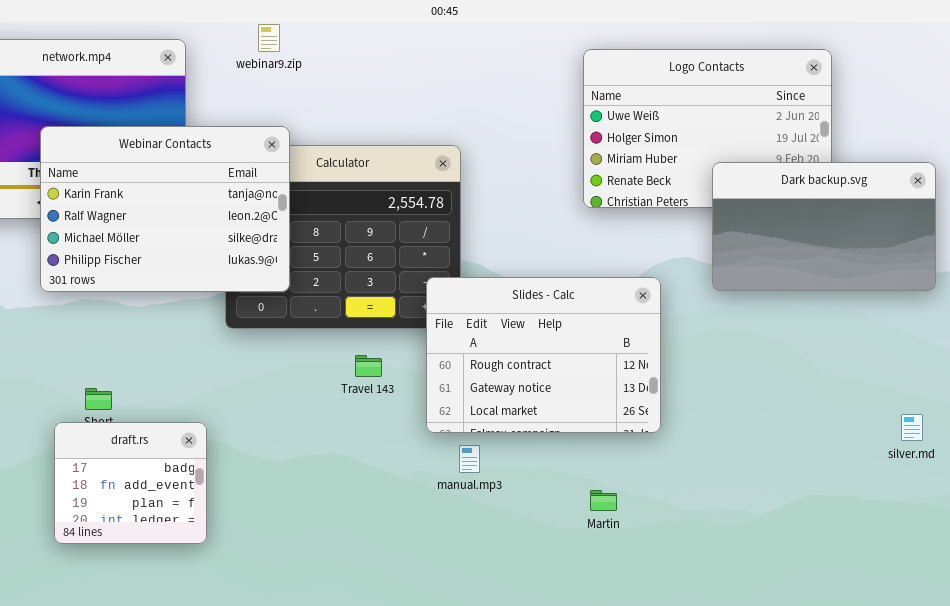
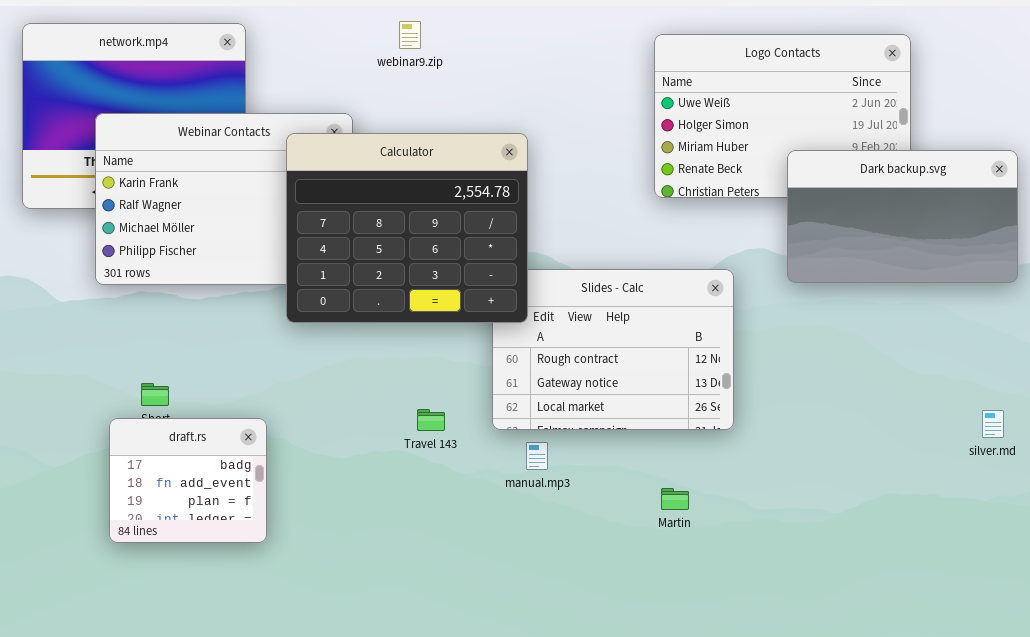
webinar9.zip: [258,24,280,52] -> [399,21,421,49], moved
Calculator: [225,145,461,329] -> [286,133,528,323], raised
Travel 143: [355,355,382,377] -> [417,409,445,431], moved

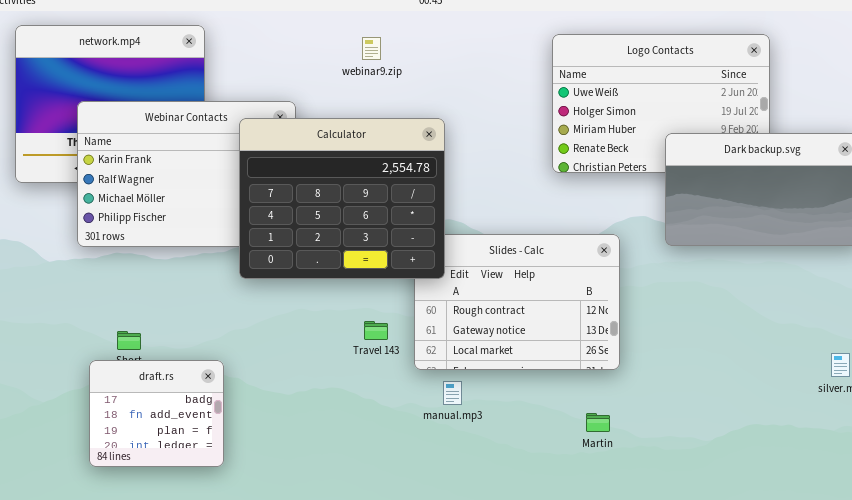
webinar9.zip: [399,21,421,49] -> [362,37,381,60], moved
Travel 143: [417,409,445,431] -> [364,321,388,340], moved
Martin: [661,488,689,510] -> [586,413,610,432], moved

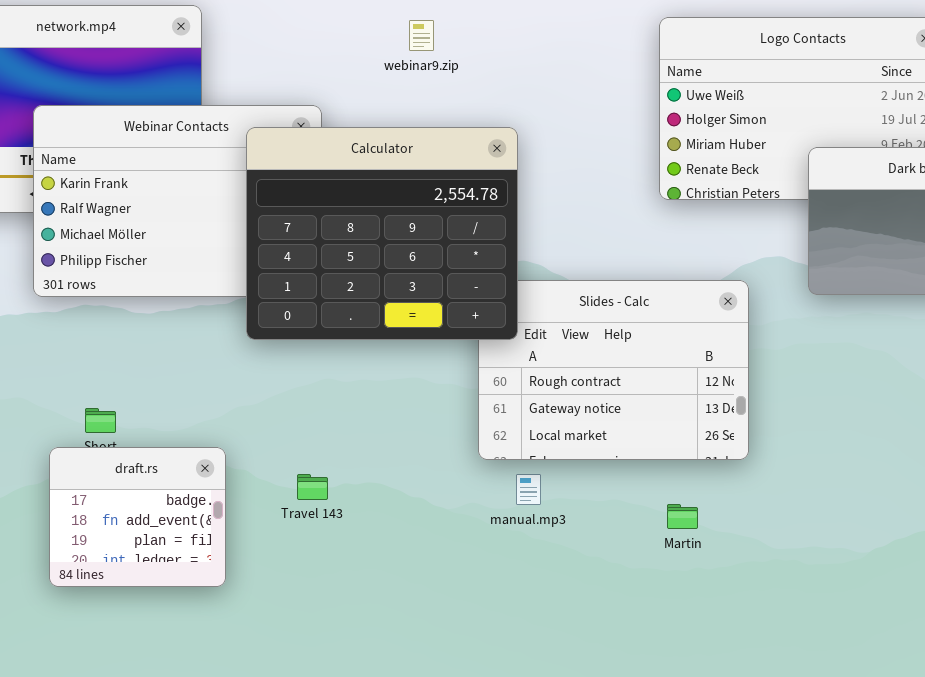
Travel 143: [364,321,388,340] -> [297,474,328,500], moved
Martin: [586,413,610,432] -> [667,504,698,529], moved

